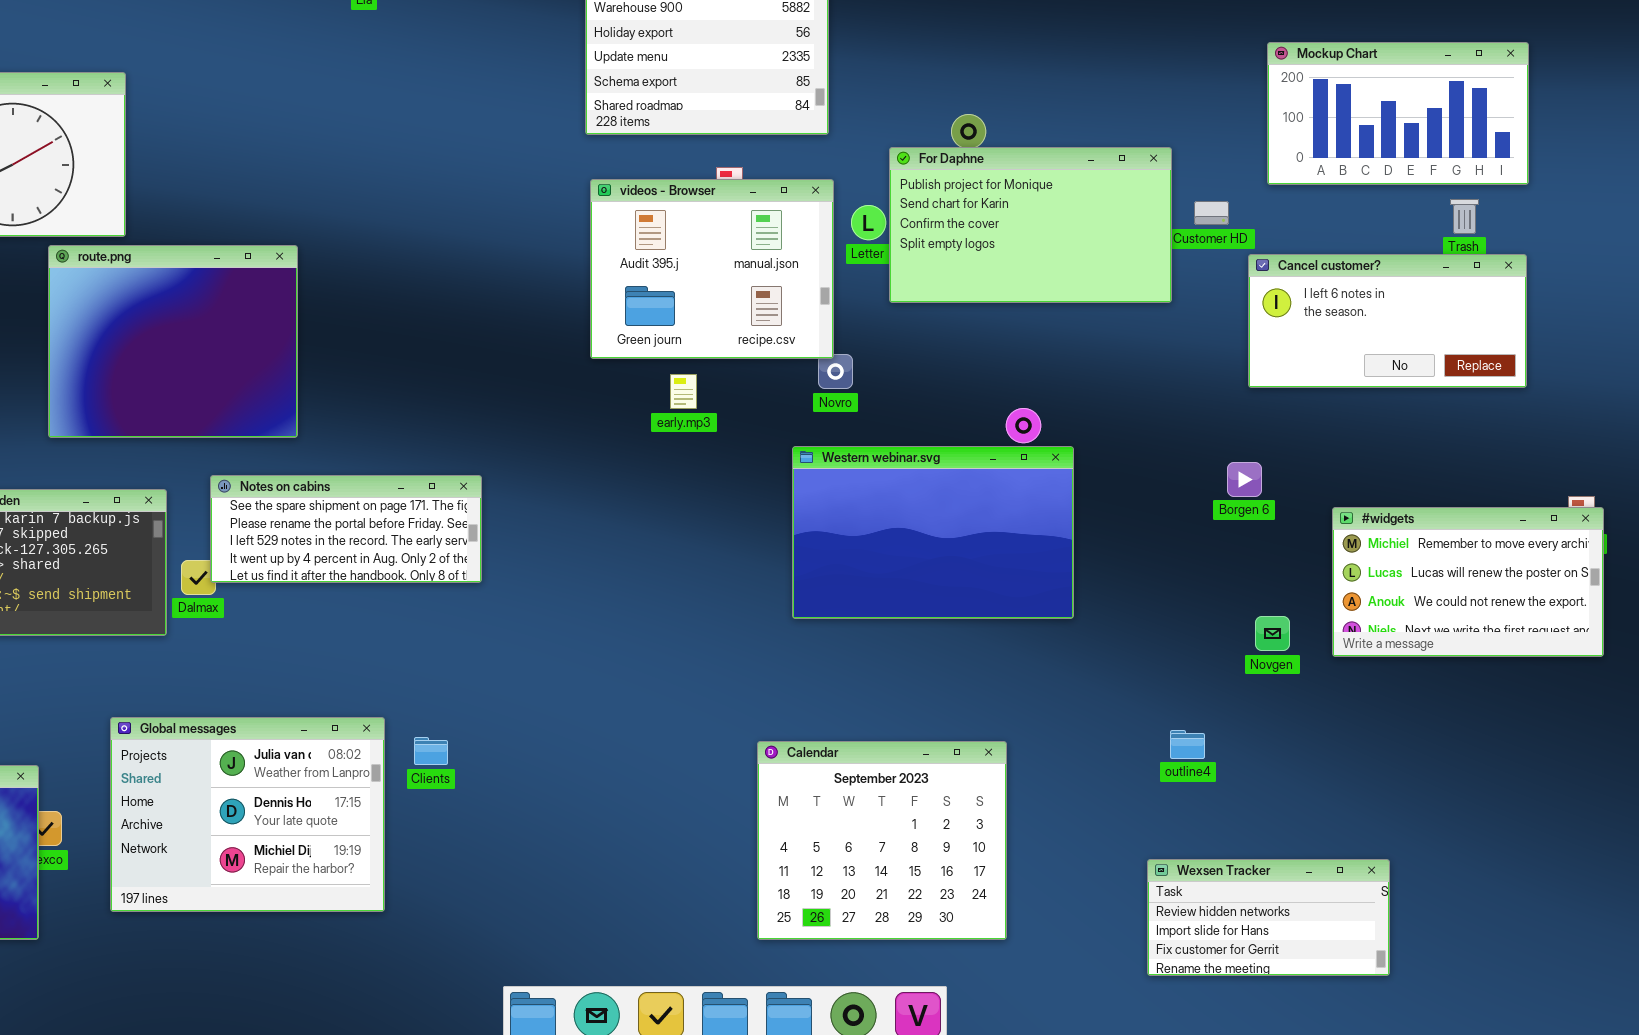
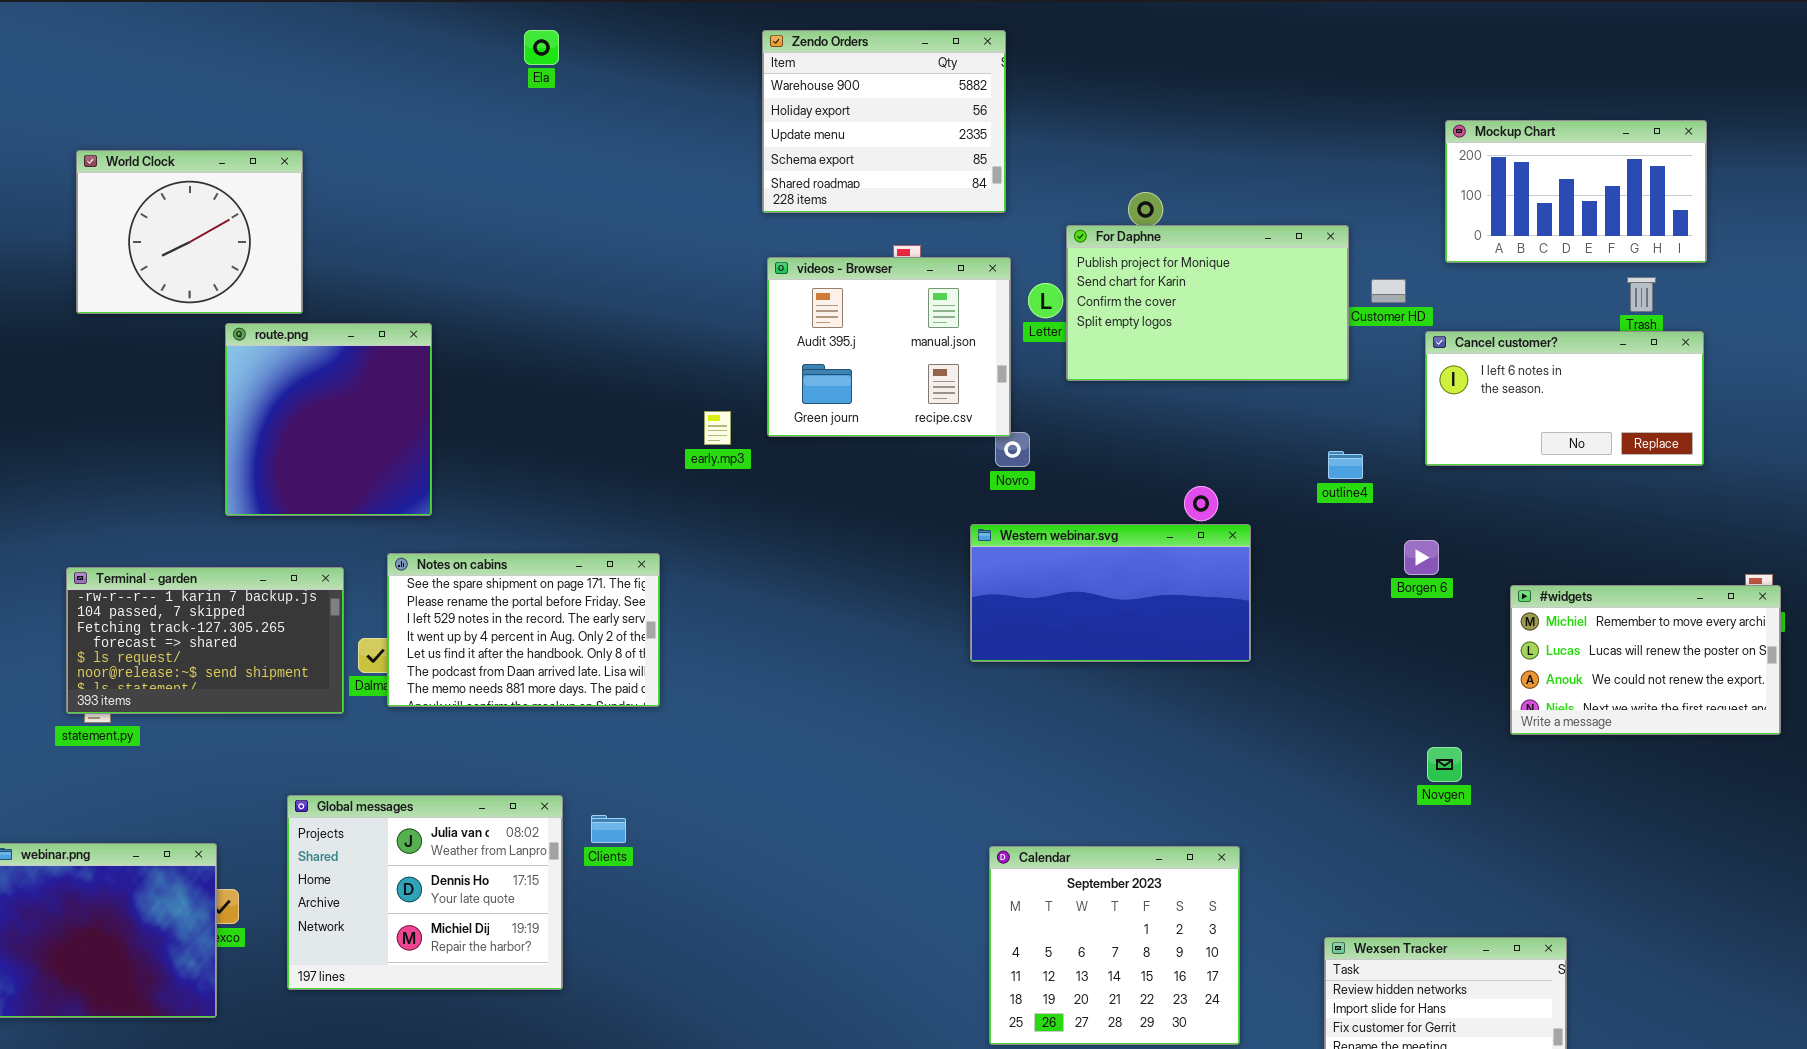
route.png: [48,245,298,438] -> [225,323,432,516], resized
early.mp3: [670,374,697,409] -> [704,411,731,445], moved
Western webinar.svg: [792,446,1074,619] -> [970,524,1251,662], resized
Notes on cabins: [210,475,482,583] -> [387,553,660,707], resized
Novgen: [1255,616,1290,651] -> [1427,747,1462,782], moved
outline4: [1170,730,1205,759] -> [1328,451,1363,479], moved
Calendar: [757,741,1007,940] -> [989,846,1240,1045], moved

